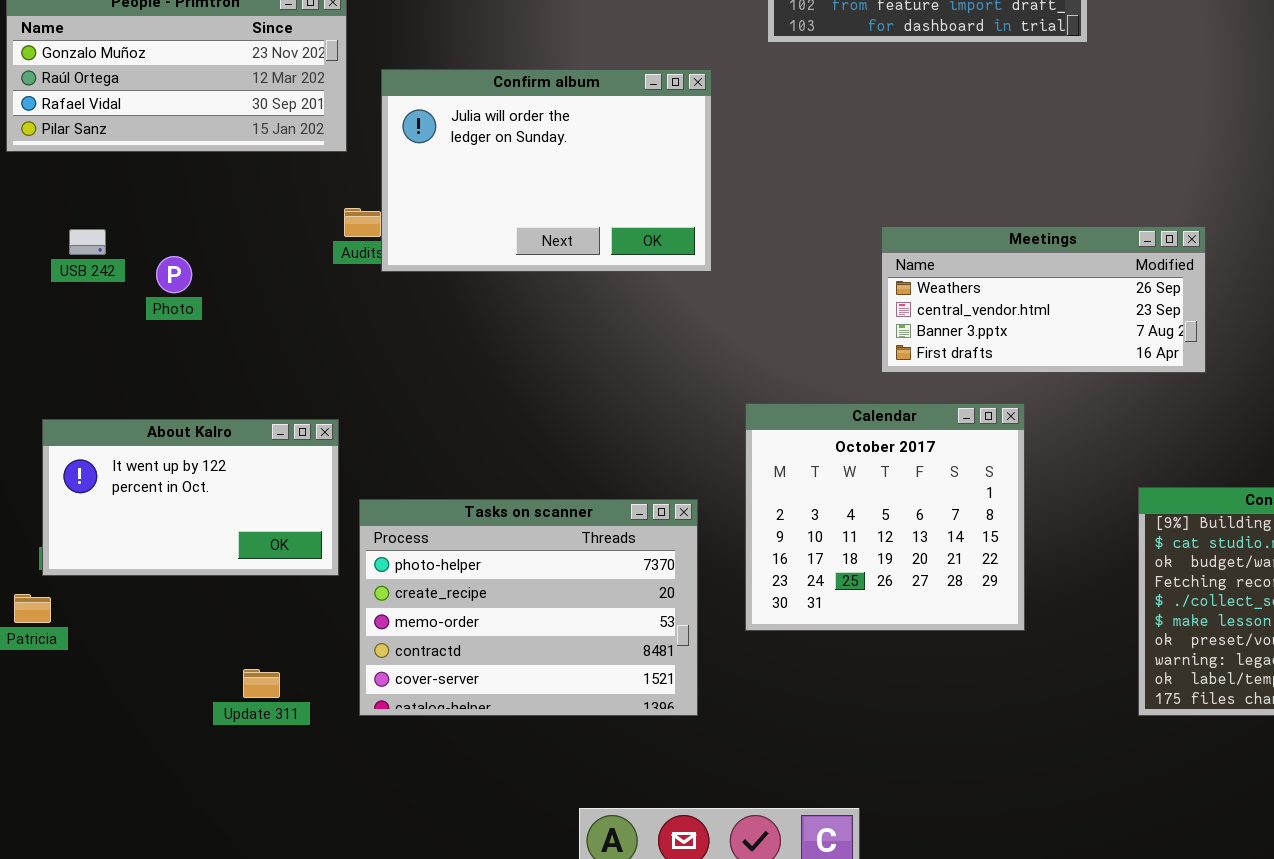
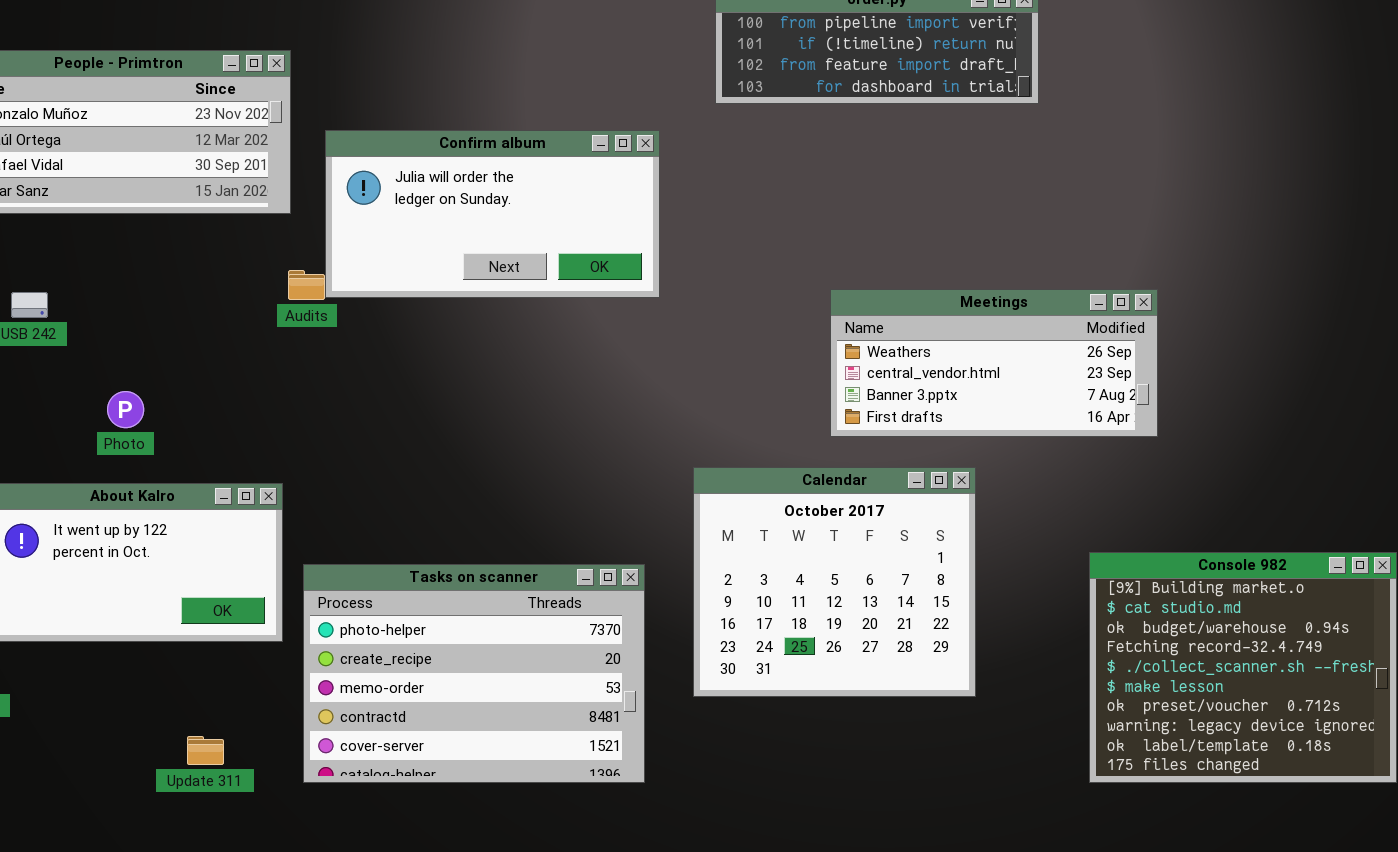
Confirm album: [381,69,712,272] -> [325,130,660,298], resized
Photo: [156,256,192,293] -> [107,391,144,428], moved

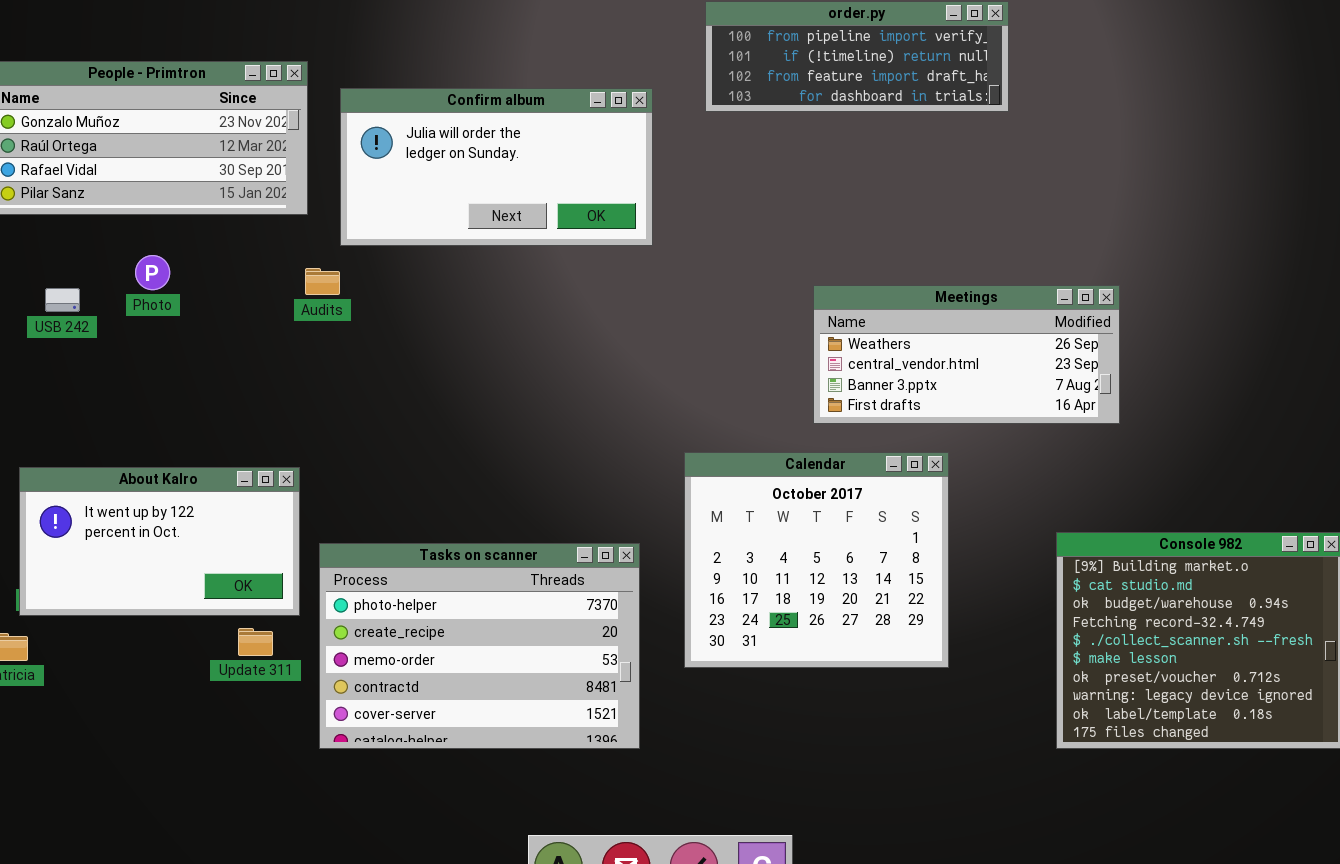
Confirm album: [325,130,660,298] -> [340,88,653,246], moved
Photo: [107,391,144,428] -> [135,255,170,290], moved
Update 311: [187,736,224,765] -> [238,628,273,656], moved

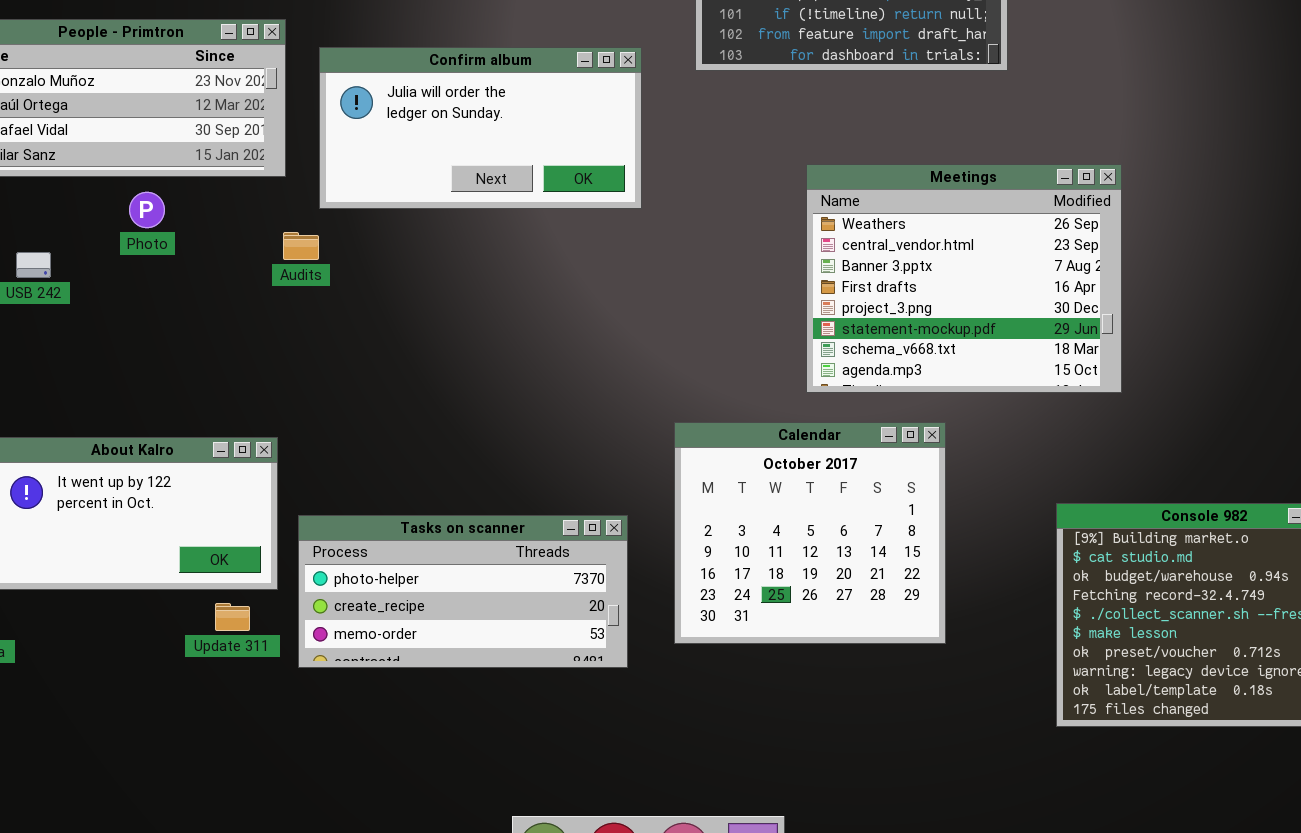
Photo: [135,255,170,290] -> [129,192,165,228], moved
Meetings: [813,285,1120,424] -> [806,164,1122,393], resized
Tasks on scanner: [319,543,640,749] -> [298,515,628,668], resized

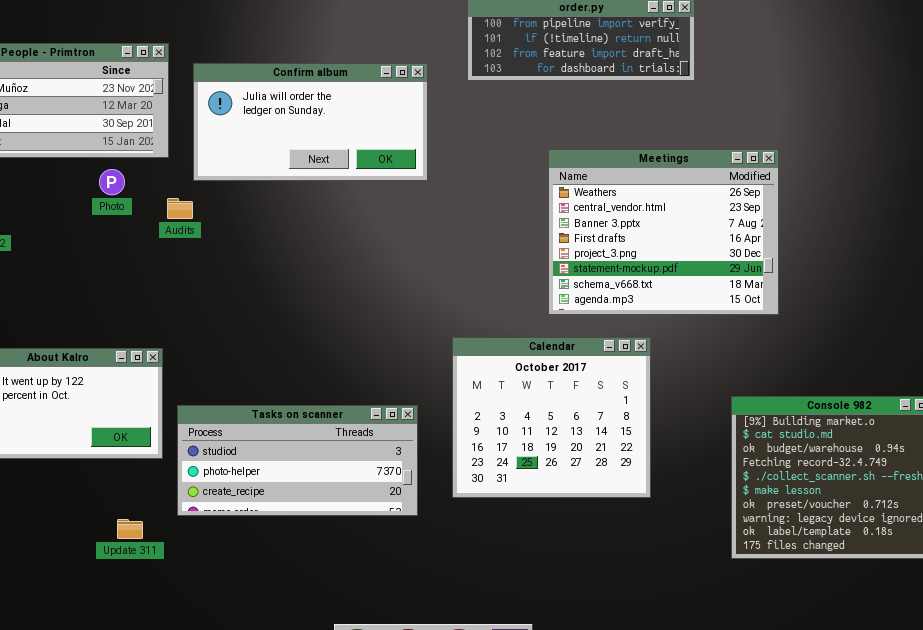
Photo: [129,192,165,228] -> [99,169,125,195], moved
Tasks on scanner: [298,515,628,668] -> [177,405,418,516], scrolled up 1 row
Update 311: [215,603,250,631] -> [117,519,143,539], moved

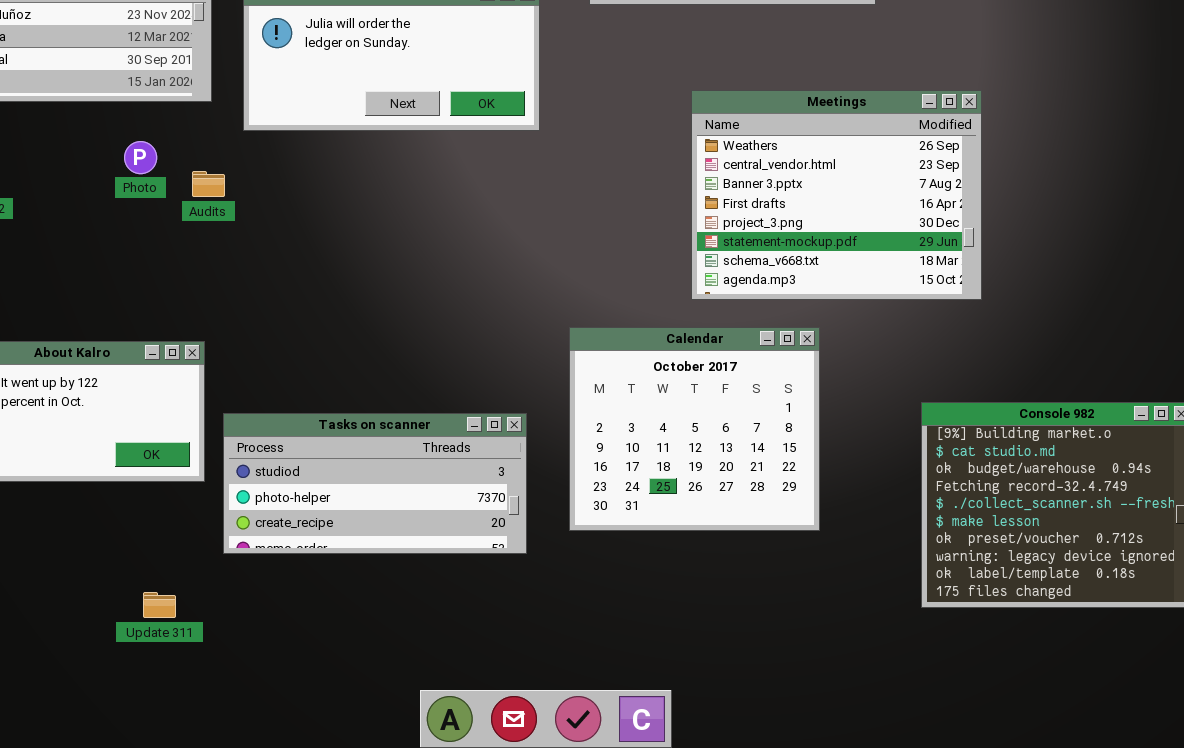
Photo: [99,169,125,195] -> [124,141,157,174], moved
Audits: [167,198,193,219] -> [192,171,225,197], moved
Update 311: [117,519,143,539] -> [143,592,176,618], moved

